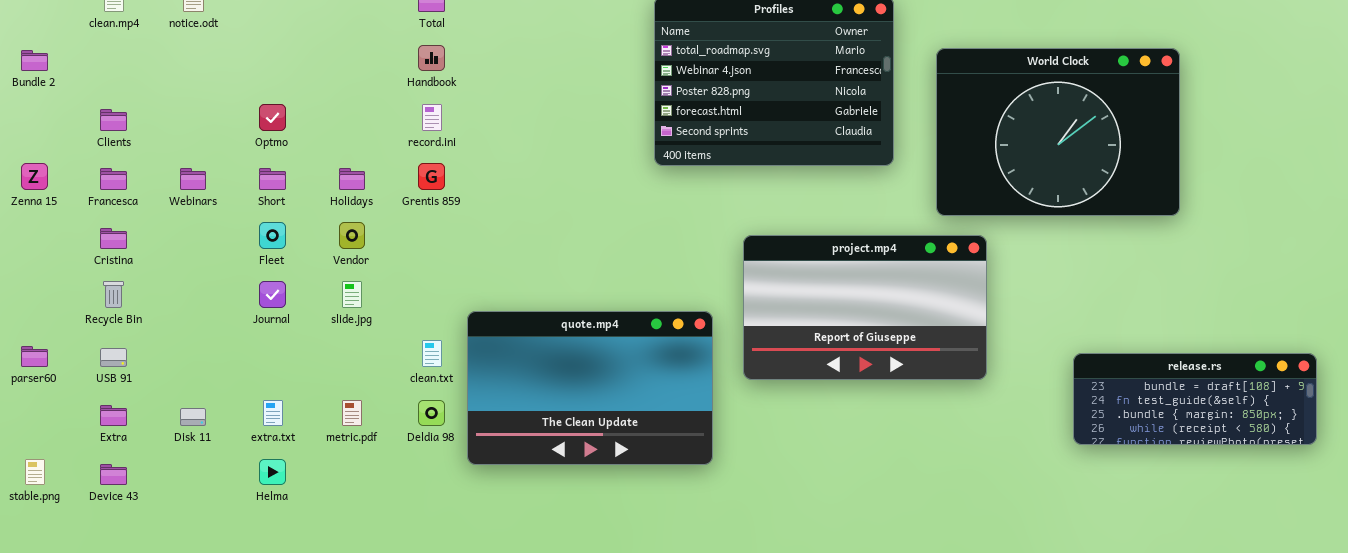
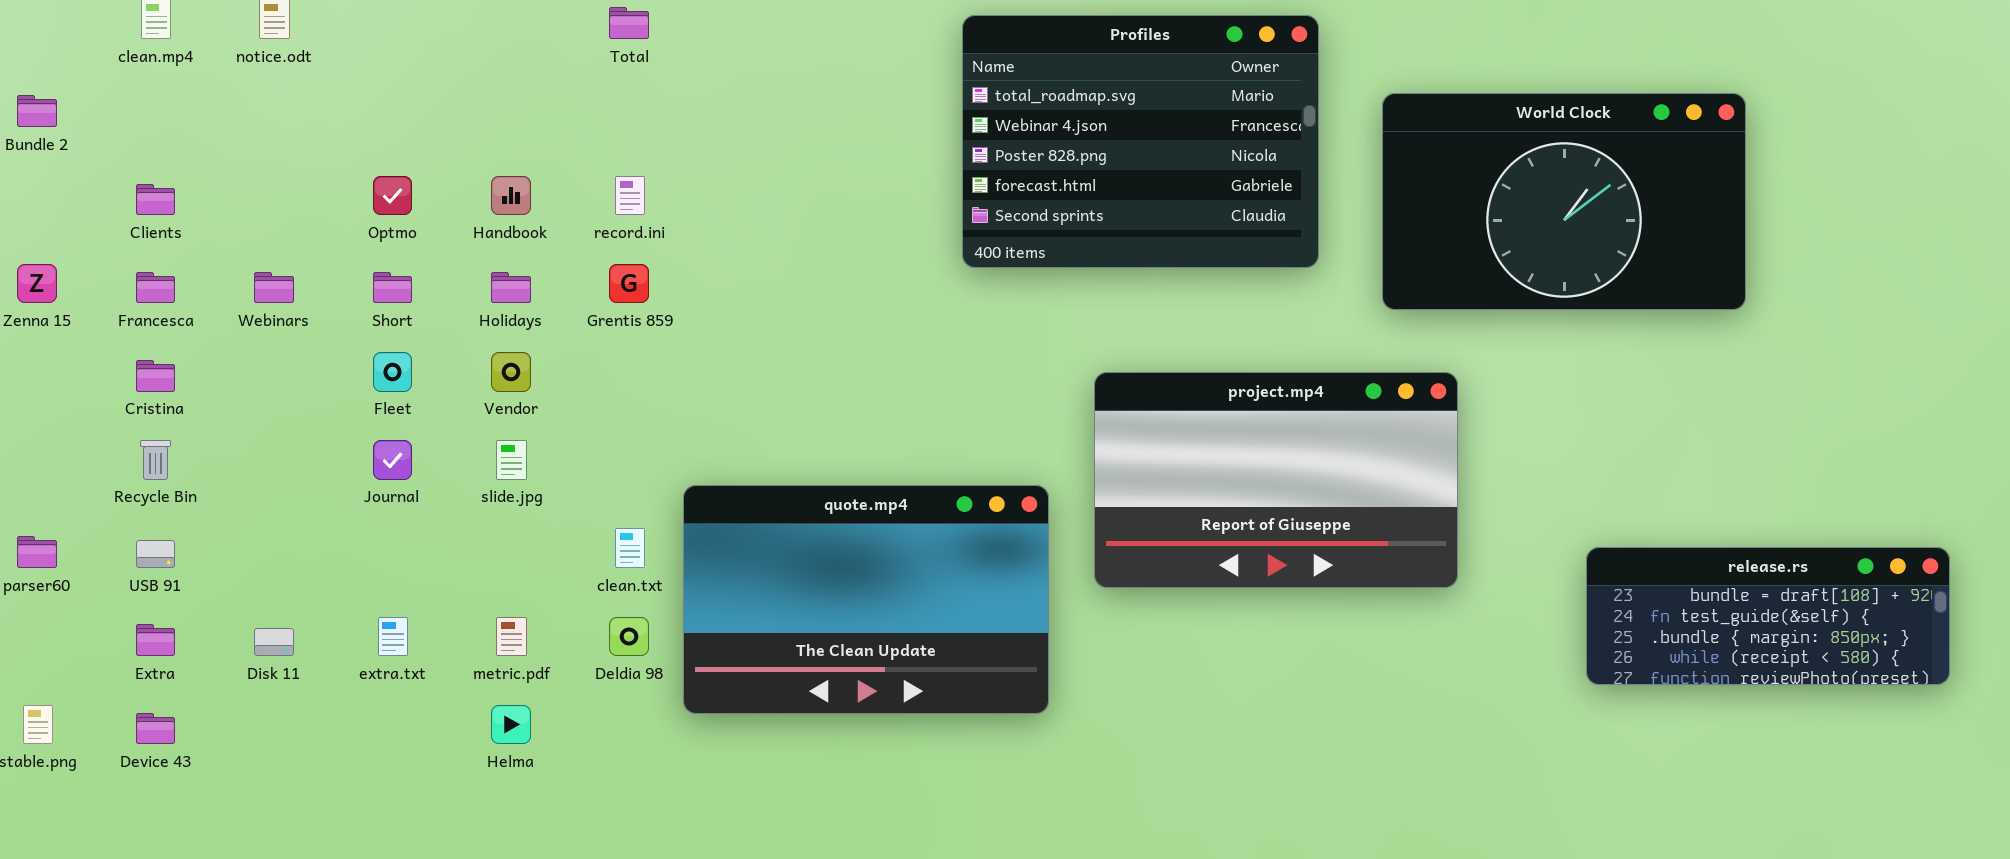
Handbook: [418,45,445,71] -> [491,176,531,215], moved
World Clock: [936,48,1180,216] -> [1382,93,1746,310], resized
Helma: [259,459,286,485] -> [491,705,531,744], moved

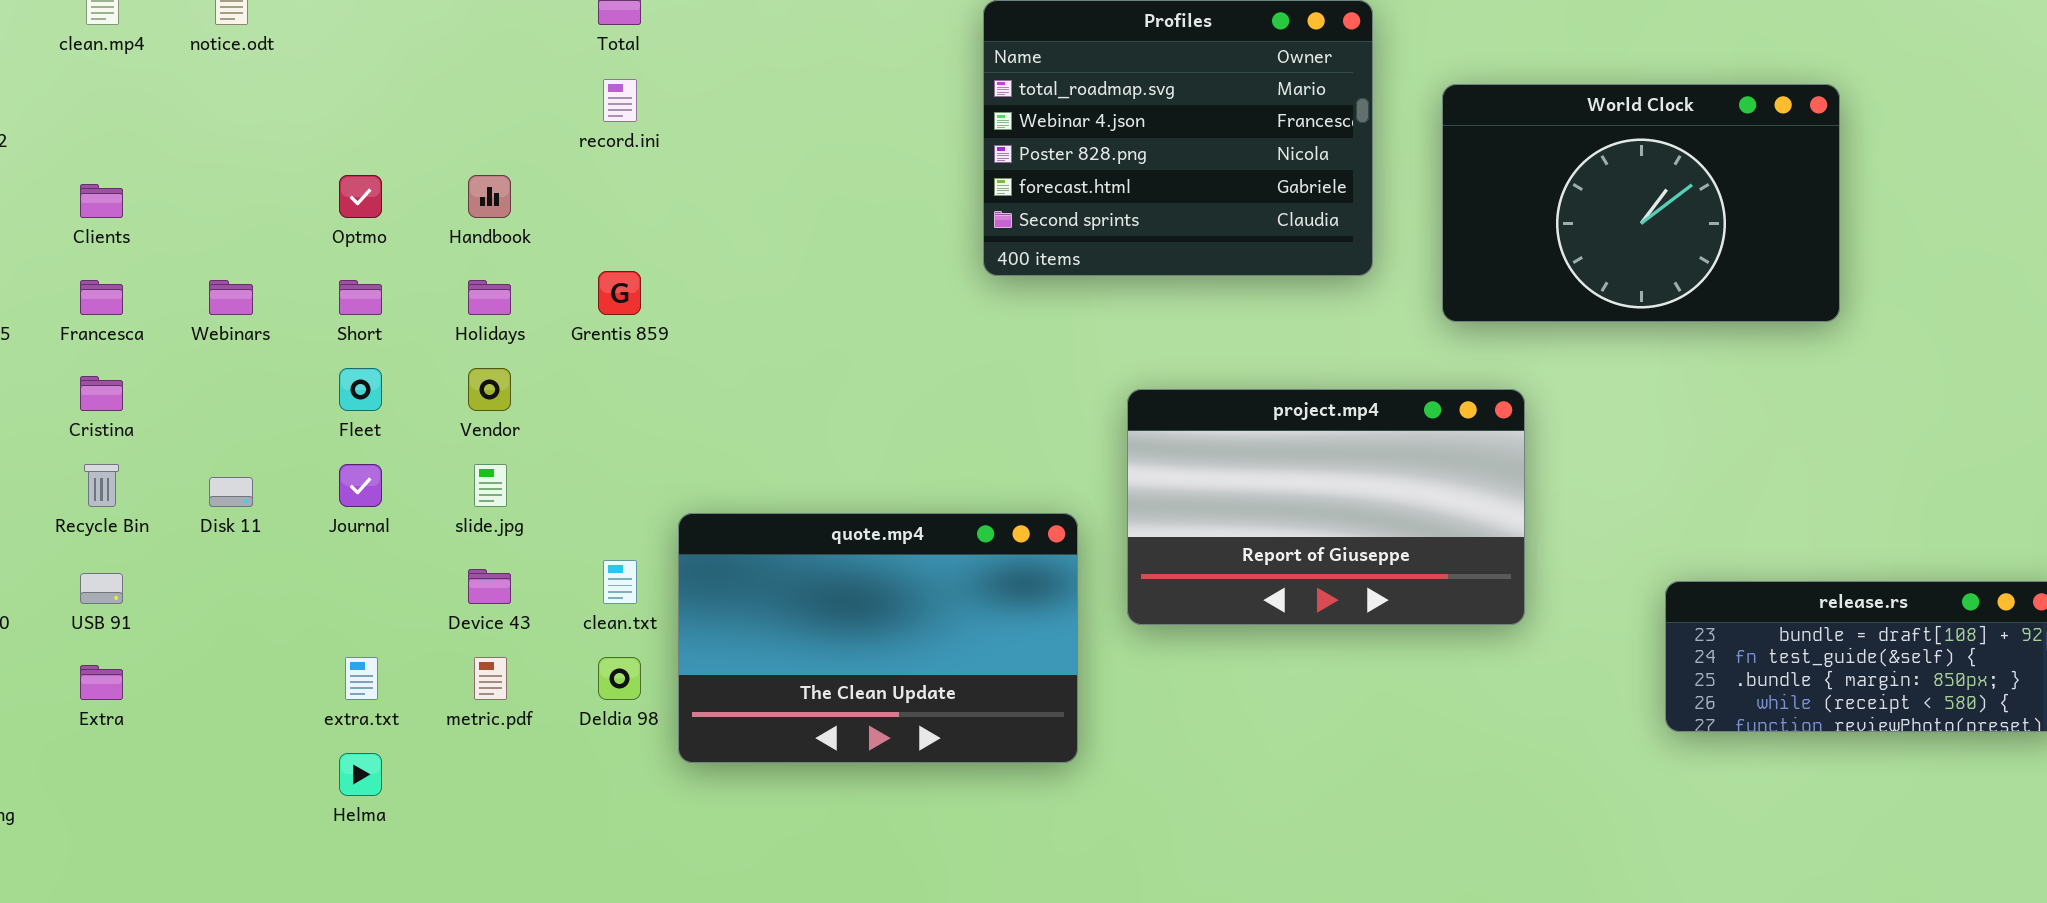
record.ini: [615,176,645,215] -> [603,79,637,122], moved
Disk 11: [254,628,294,656] -> [209,477,253,507], moved
Helma: [491,705,531,744] -> [339,753,382,796], moved
Device 43: [136,713,175,744] -> [468,569,511,604], moved

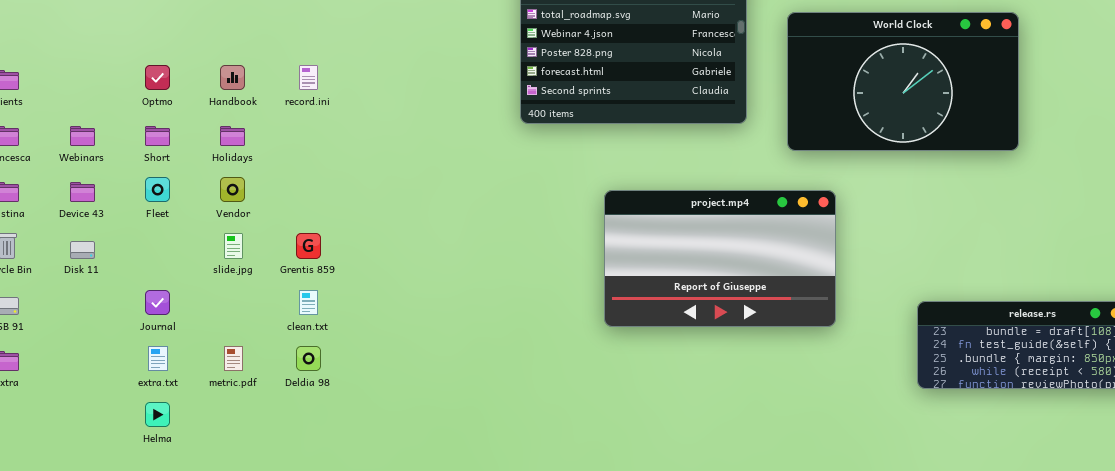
record.ini: [603,79,637,122] -> [299,65,318,90], moved
Grentis 859: [598,271,641,315] -> [296,233,321,259], moved
Journal: [339,464,382,507] -> [145,290,170,315], moved
quote.mp4: [678,513,1078,763] -> none, closed
Device 43: [468,569,511,604] -> [70,182,95,202], moved

